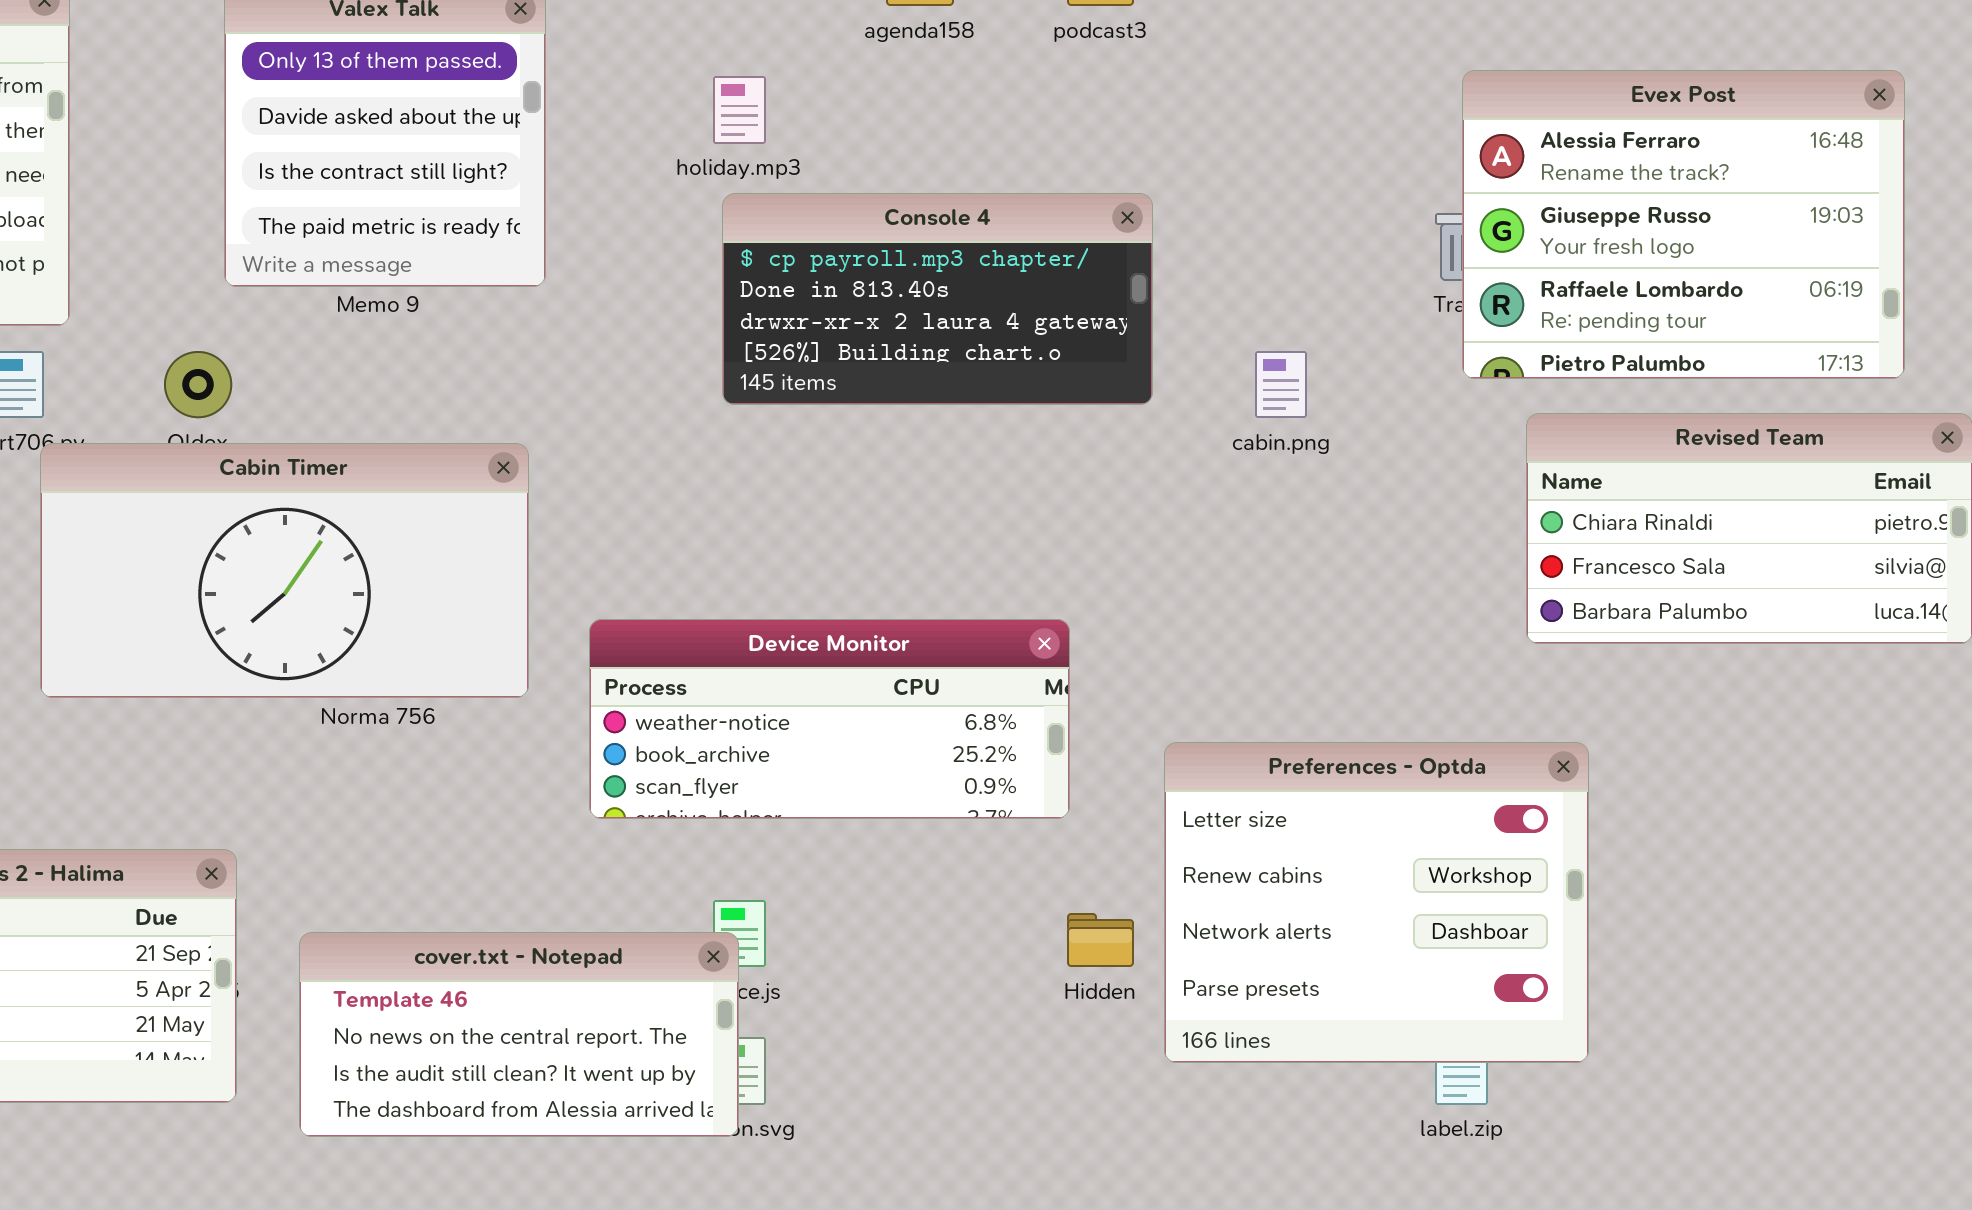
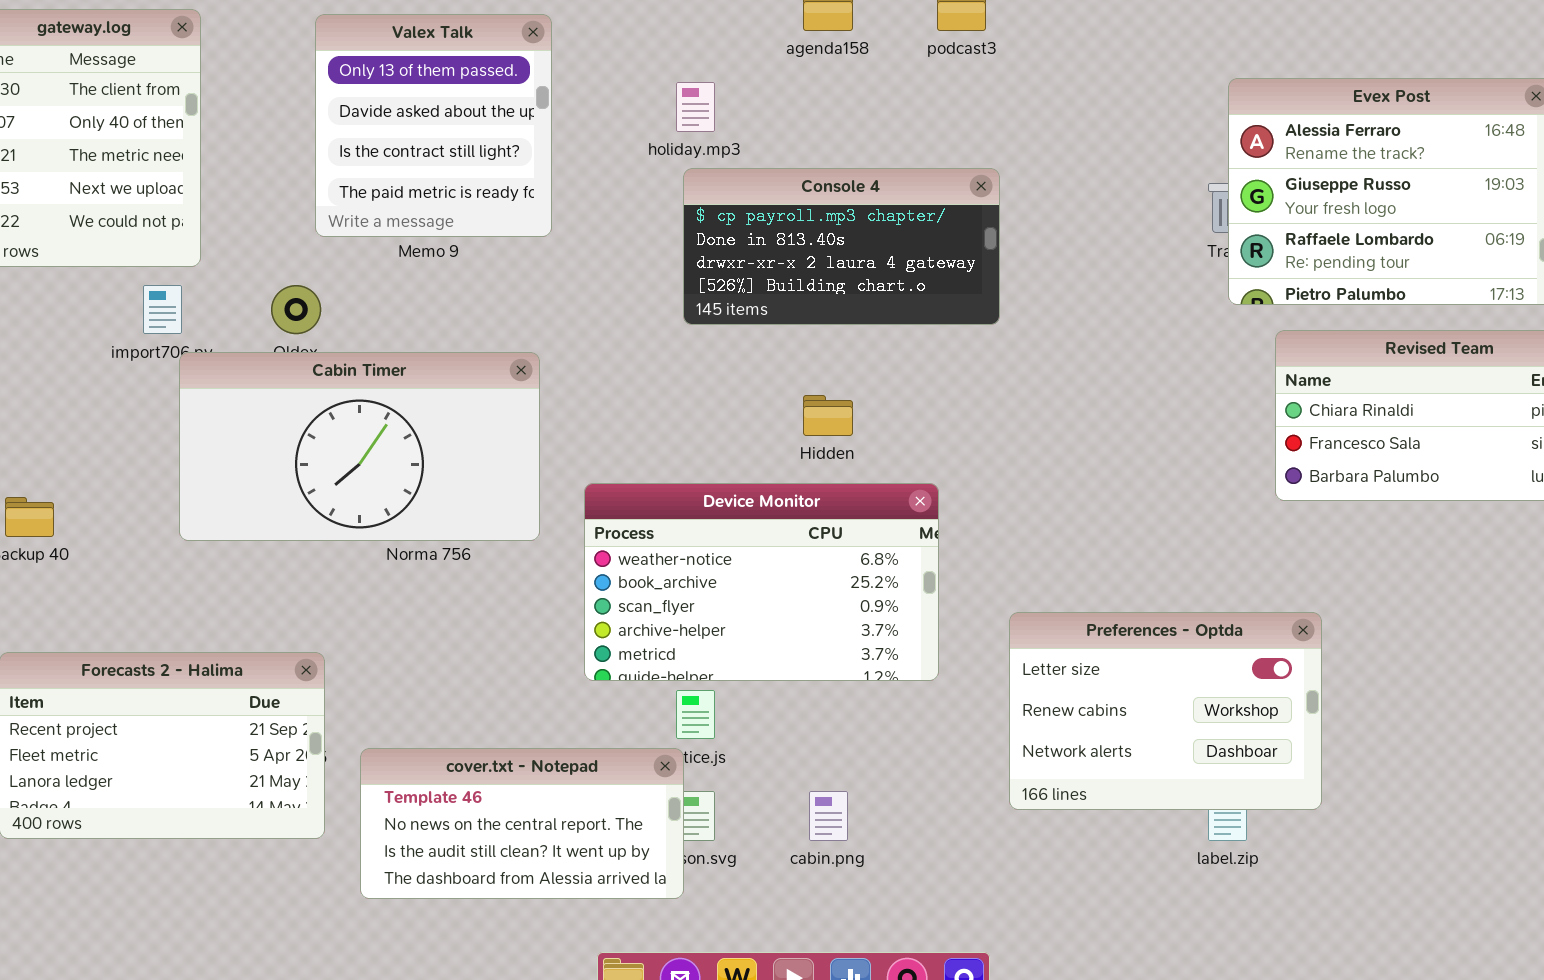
cabin.png: [1255,351,1307,418] -> [809,791,848,841], moved
Device Monitor: [589,619,1070,819] -> [584,483,939,681], resized
Preferences - Optda: [1164,742,1589,1063] -> [1009,612,1322,810], resized
Hidden: [1067,913,1134,967] -> [803,395,853,436], moved
cover.txt - Notepad: [299,932,739,1137] -> [360,748,684,899], moved

